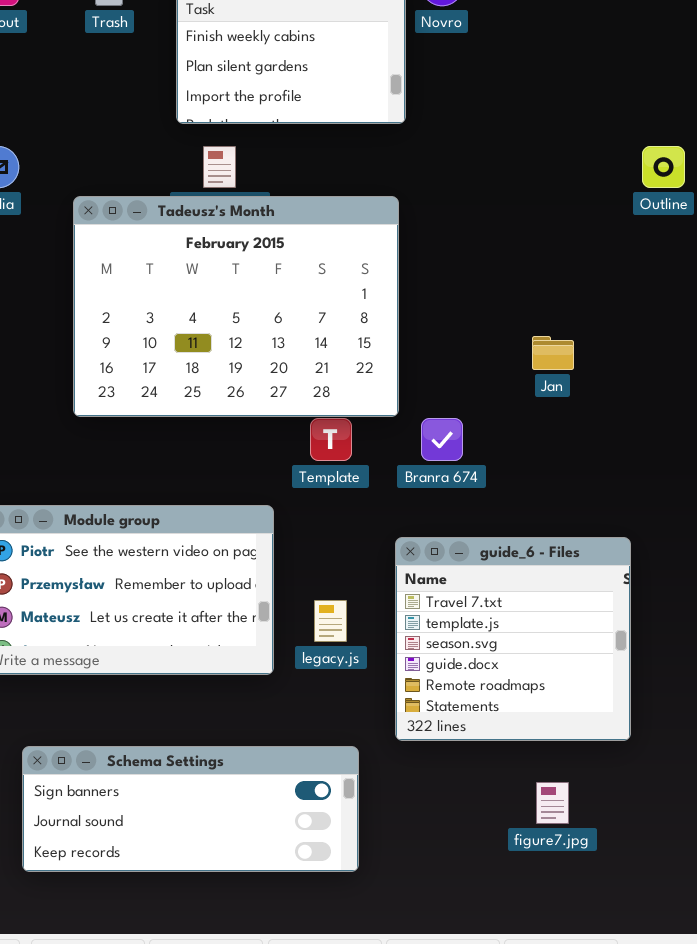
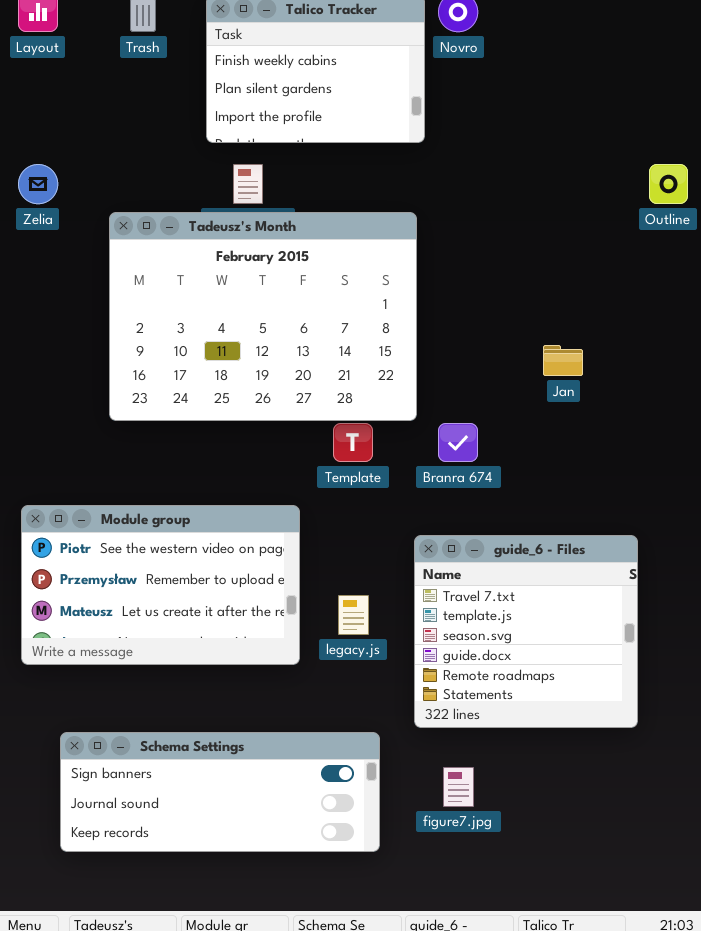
figure7.jpg: [536,782,569,824] -> [443,767,474,807], moved

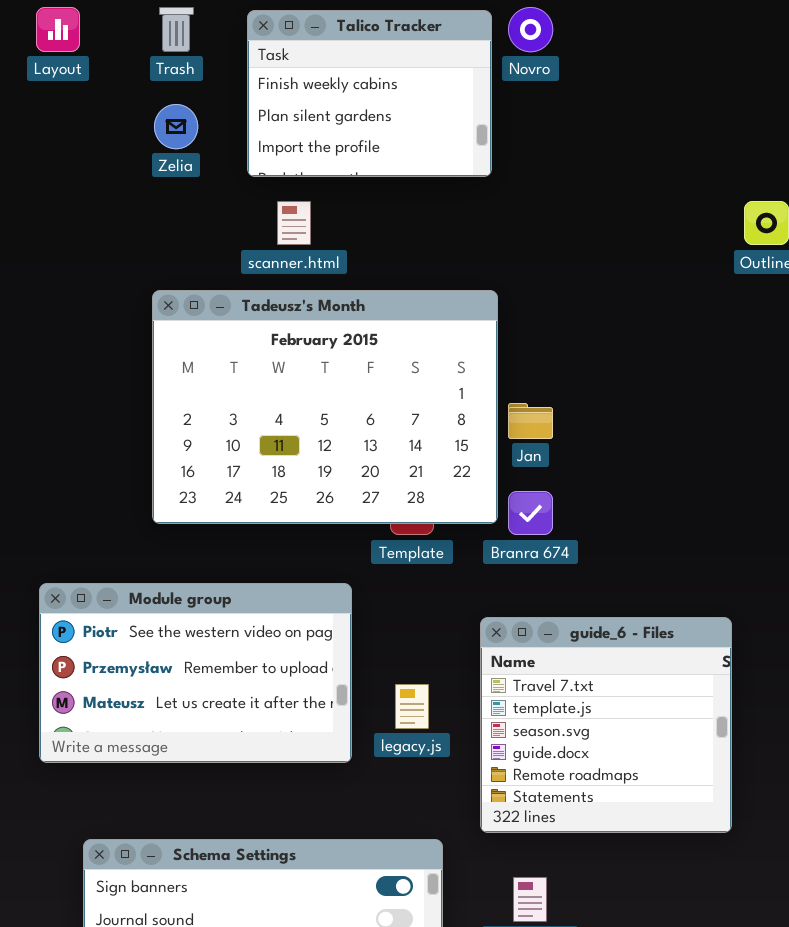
Zelia: [18,164,58,204] -> [154,104,198,149], moved
Tadeusz's Month: [109,212,417,421] -> [152,290,498,524], moved
Jan: [543,345,583,376] -> [508,403,553,439], moved

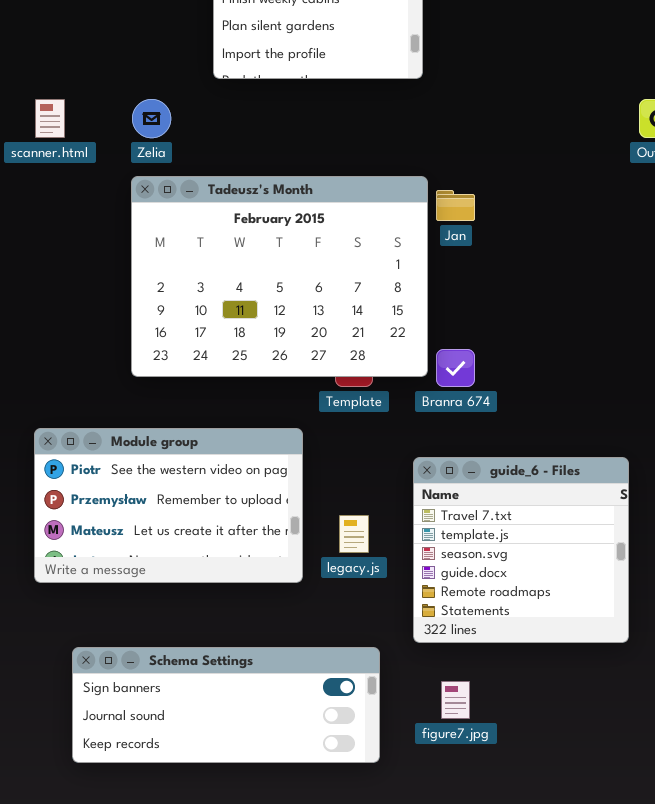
Zelia: [154,104,198,149] -> [132,99,171,138], moved
scanner.html: [277,201,311,245] -> [35,99,65,138], moved
Jan: [508,403,553,439] -> [436,190,475,221], moved

